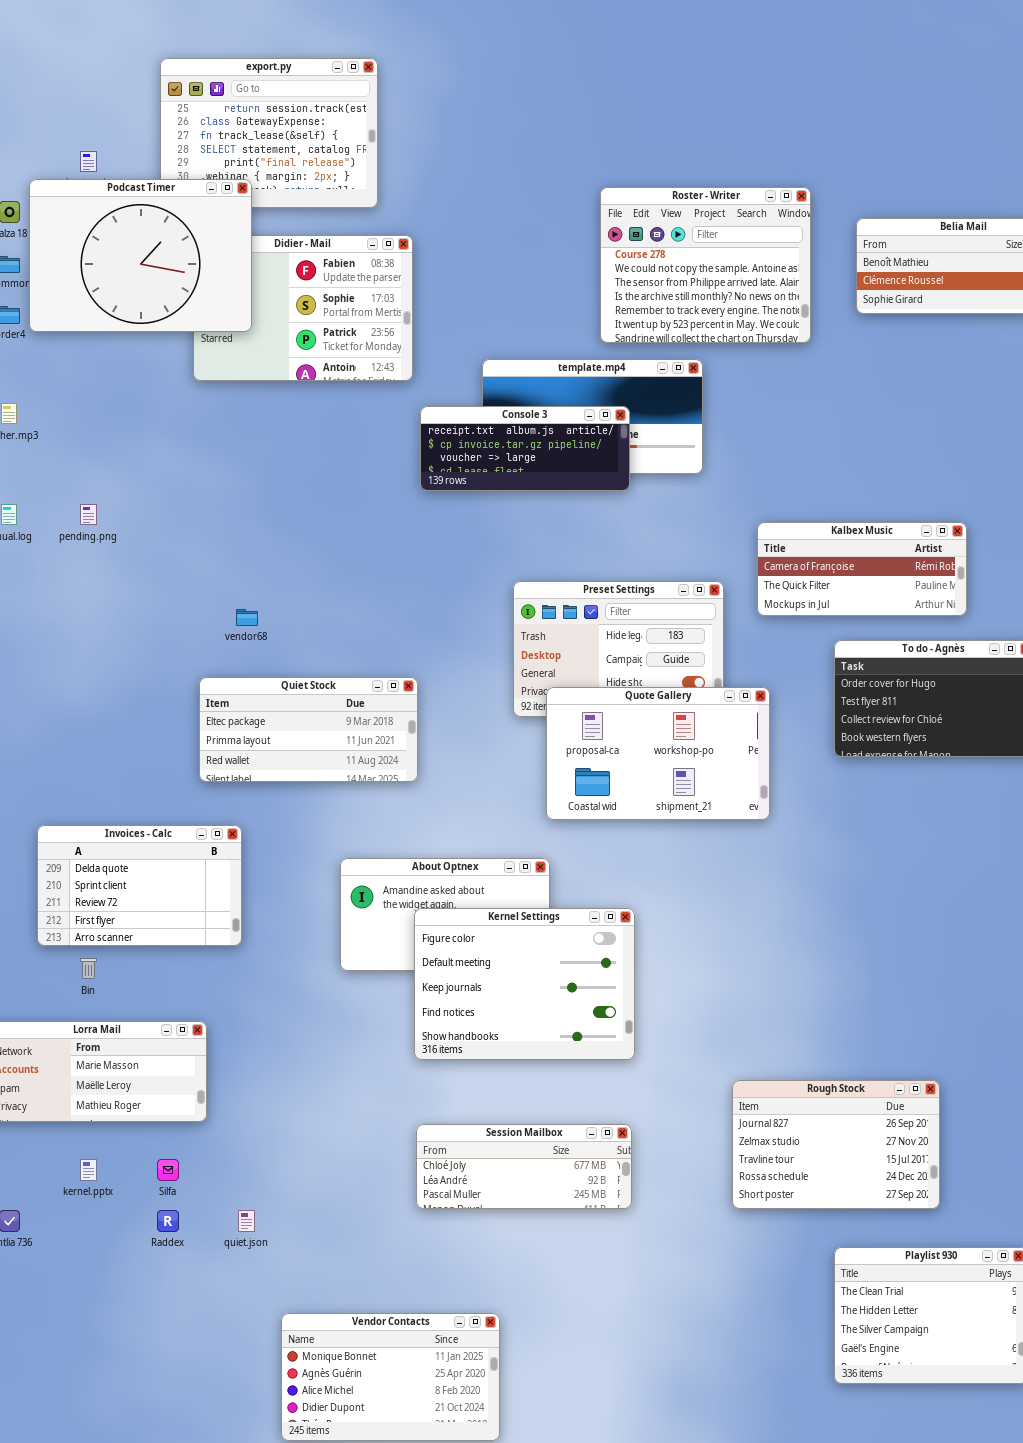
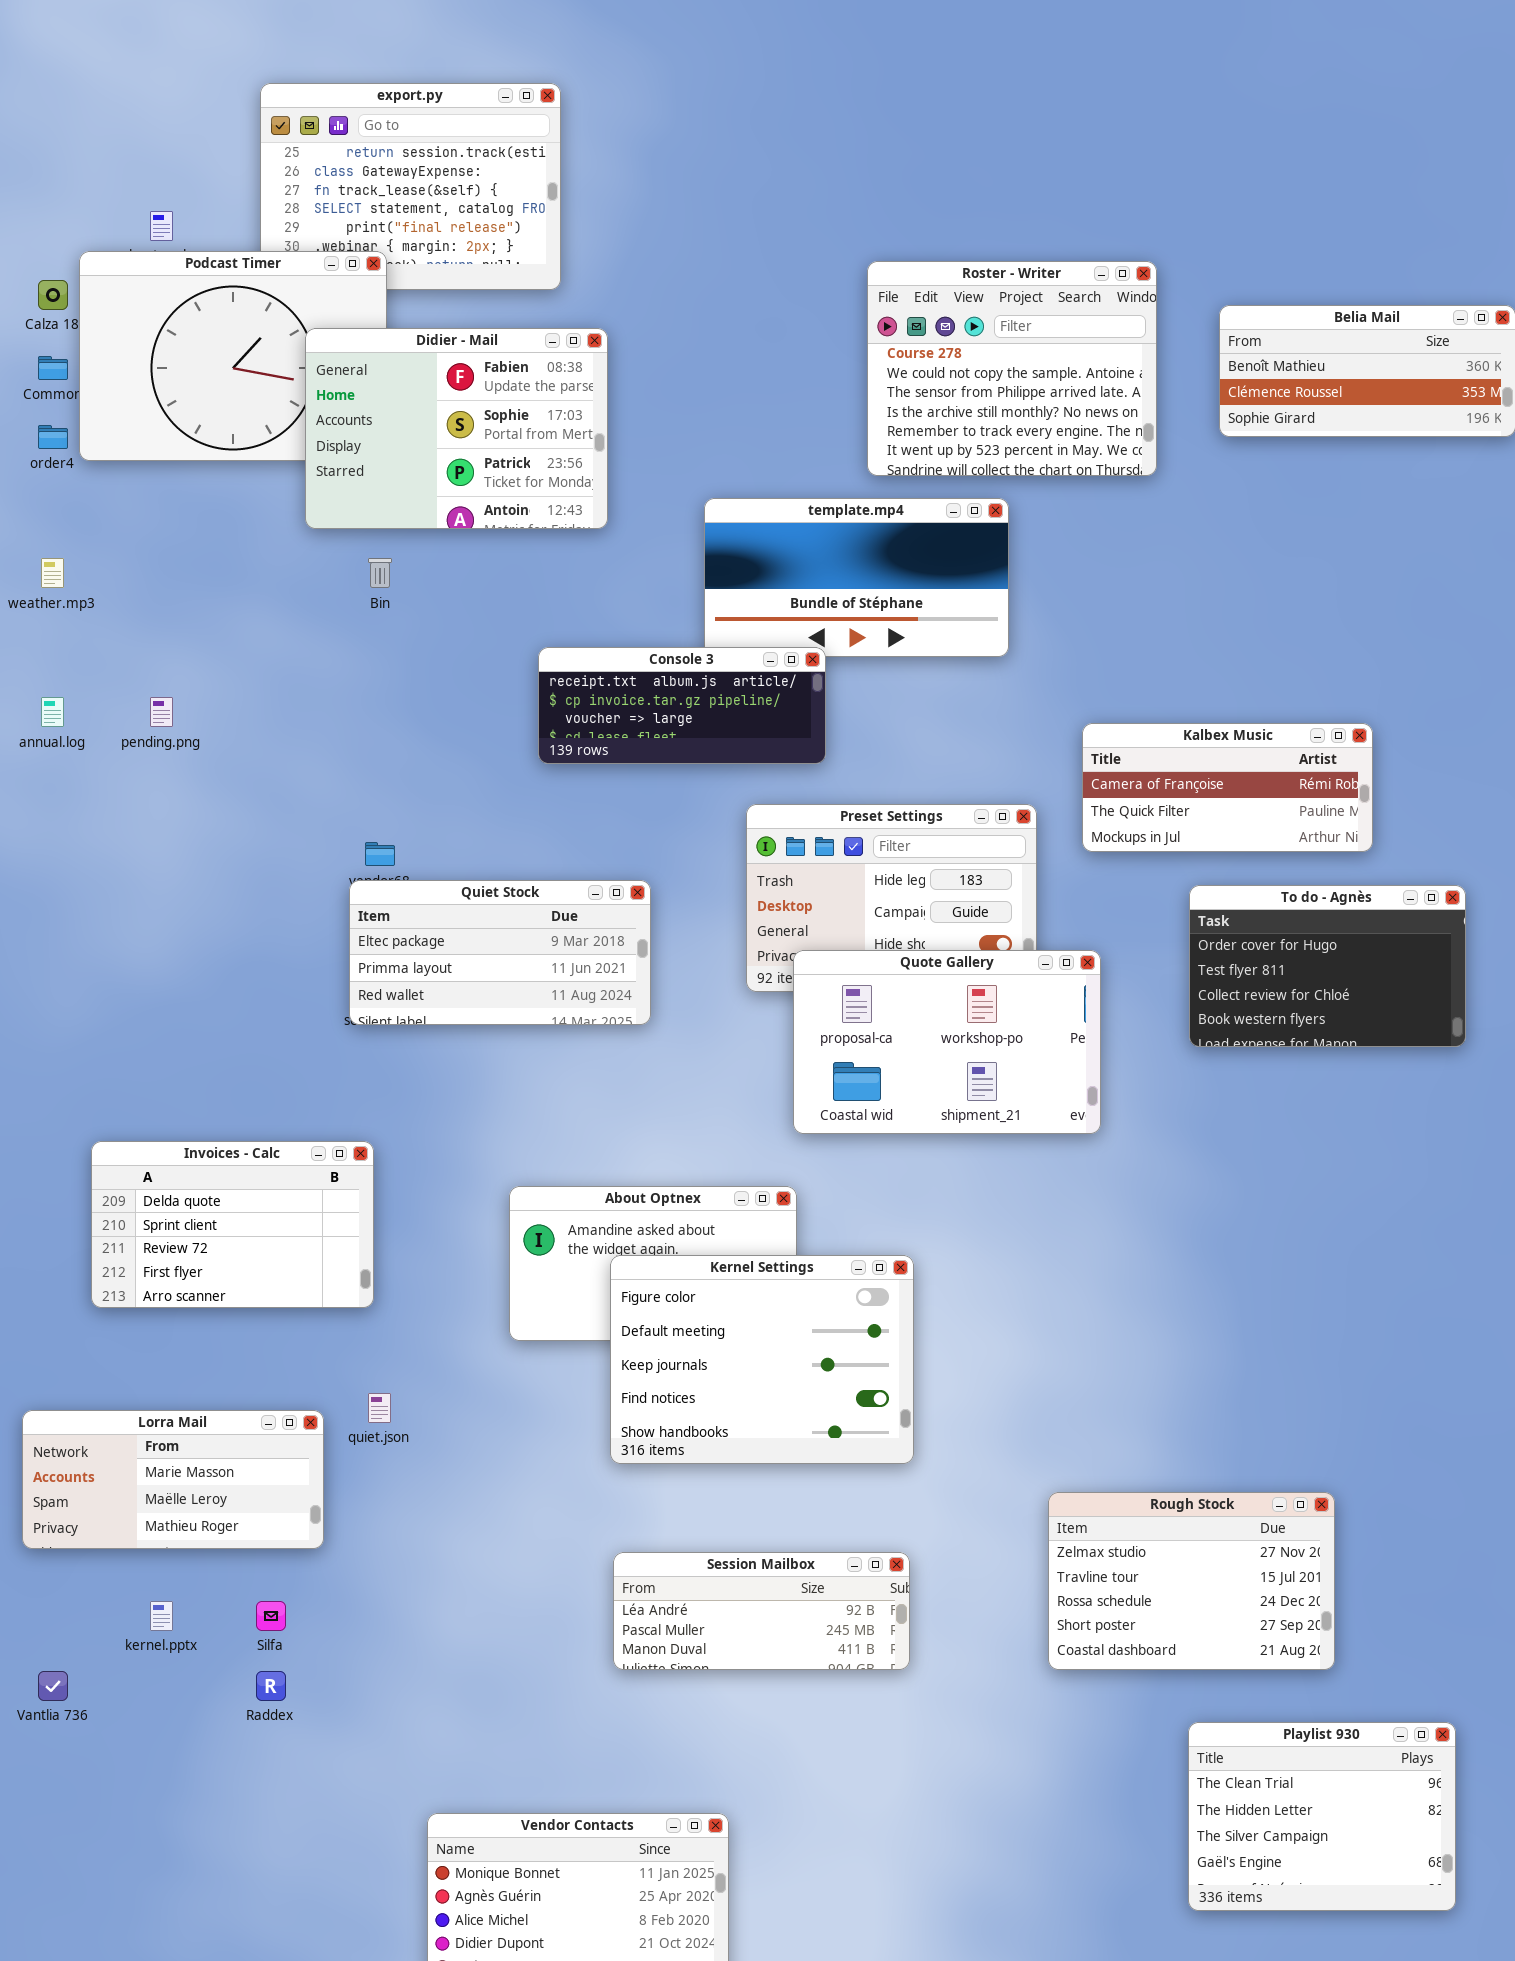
Didier - Mail: [193,235,413,381] -> [305,328,608,529], raised
Console 3: [420,406,630,491] -> [538,647,826,764], moved
Quiet Stock: [199,677,418,782] -> [349,880,651,1025], moved
Bin: [80,958,97,979] -> [368,558,392,588], moved
Rough Stock: [732,1080,940,1209] -> [1048,1492,1335,1670], scrolled down 1 row
Session Mailbox: [416,1124,632,1209] -> [613,1552,910,1670], scrolled down 1 row
quiet.json: [238,1210,255,1232] -> [368,1393,391,1423], moved

